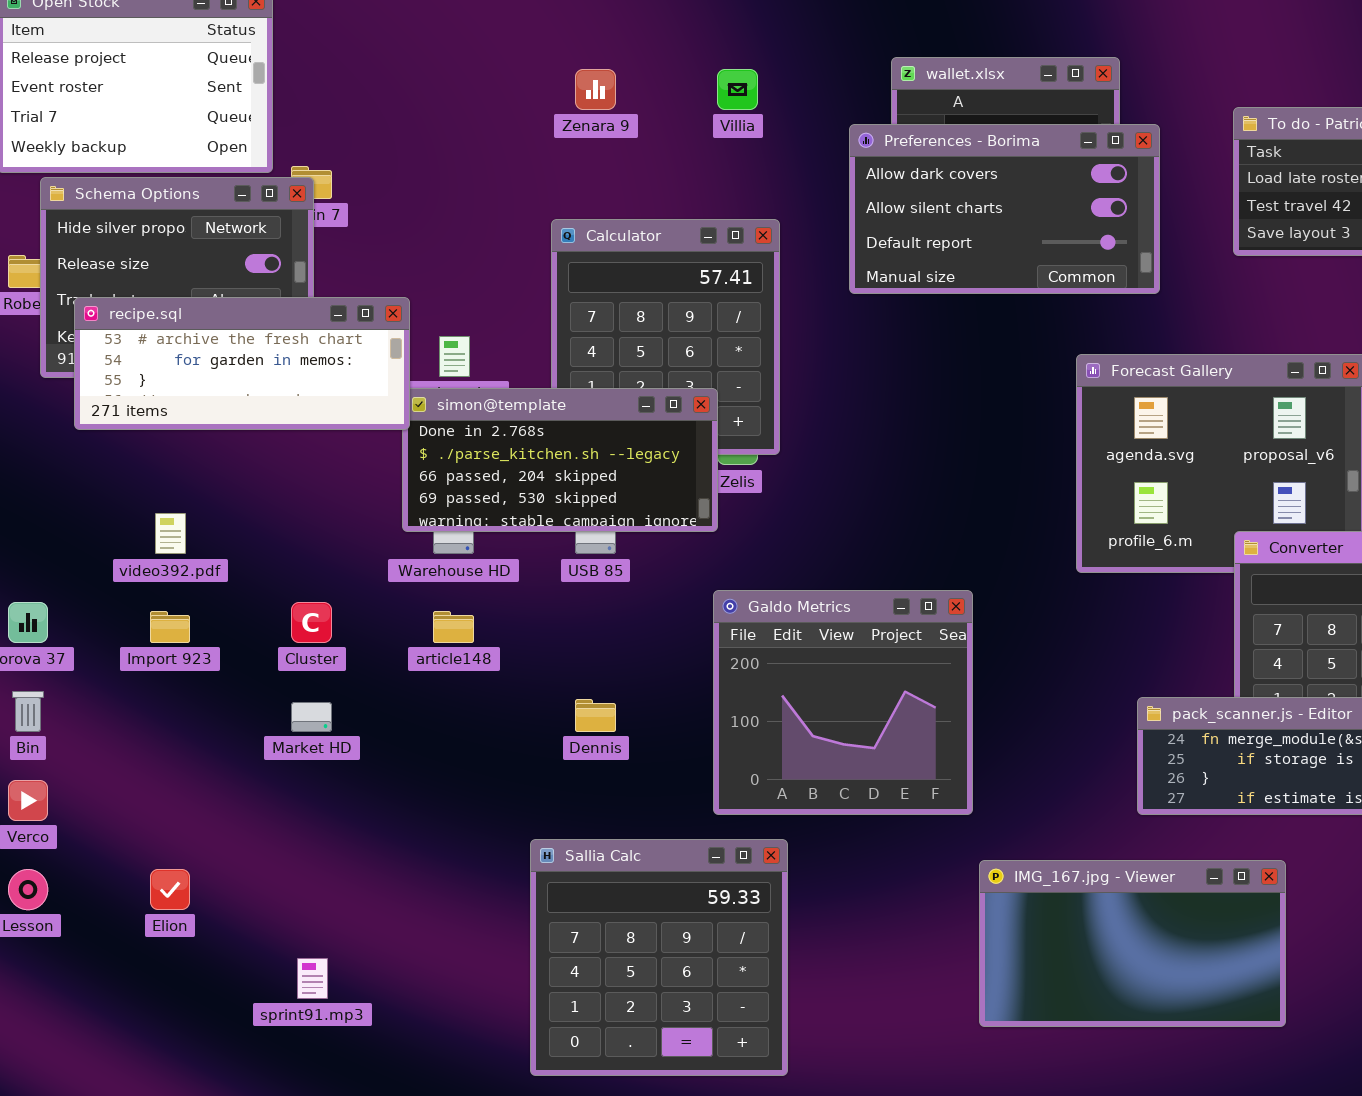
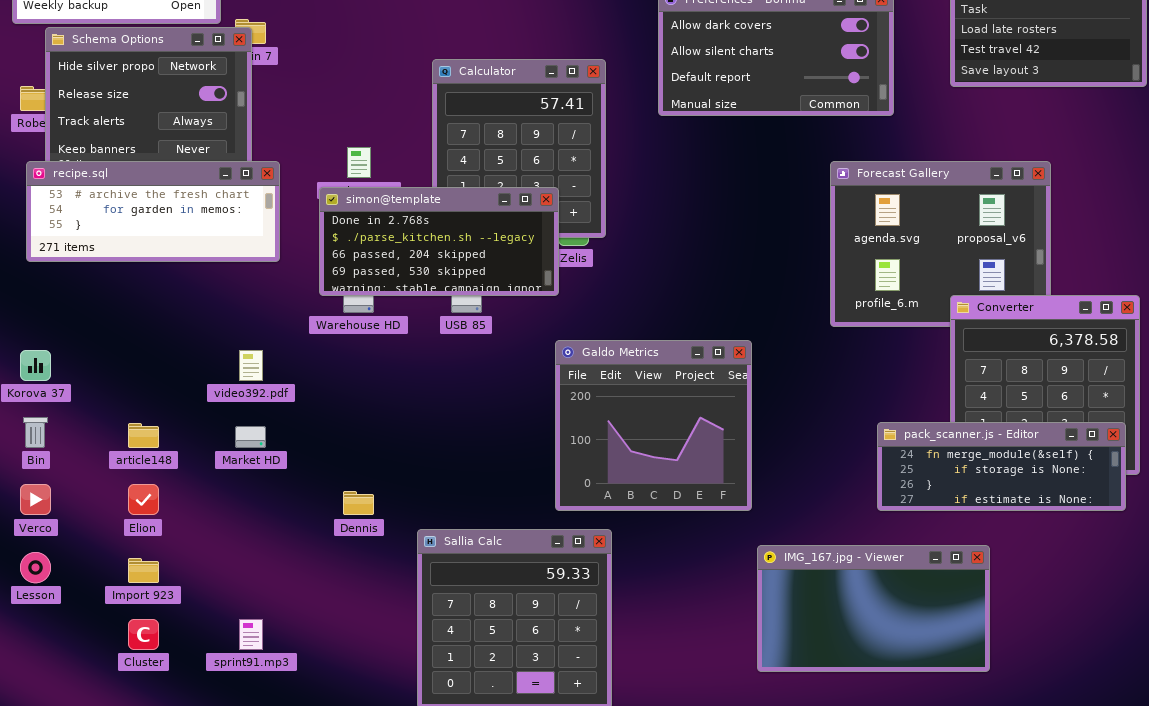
recipe.sql: [74,297,410,430] -> [26,161,280,262], moved
video392.pdf: [155,513,186,554] -> [239,350,263,381], moved
Cluster: [291,602,332,643] -> [128,619,159,650], moved
Import 923: [150,611,190,643] -> [128,558,159,583], moved
article148: [433,611,474,643] -> [128,423,159,448], moved
Dennis: [575,699,616,732] -> [343,491,374,515], moved
Elion: [150,869,190,910] -> [128,484,159,515], moved

